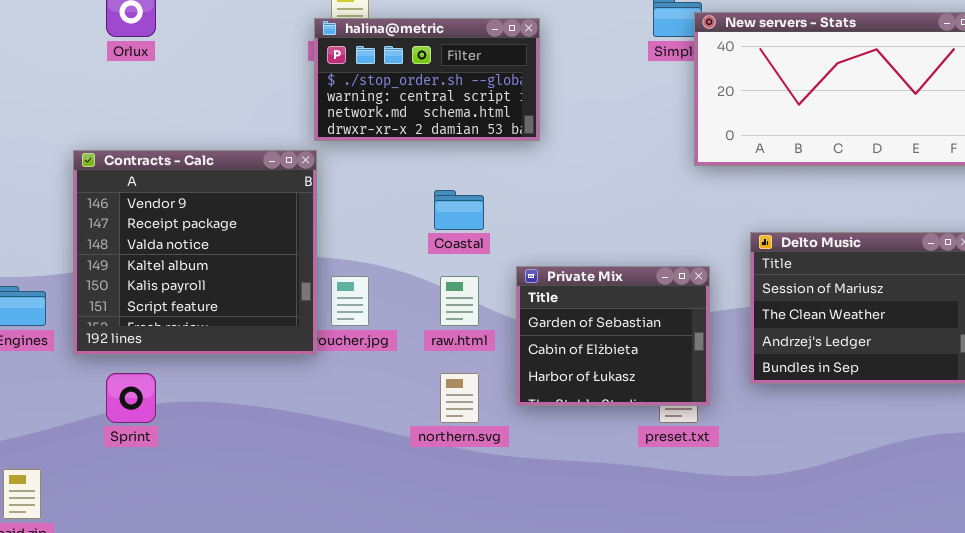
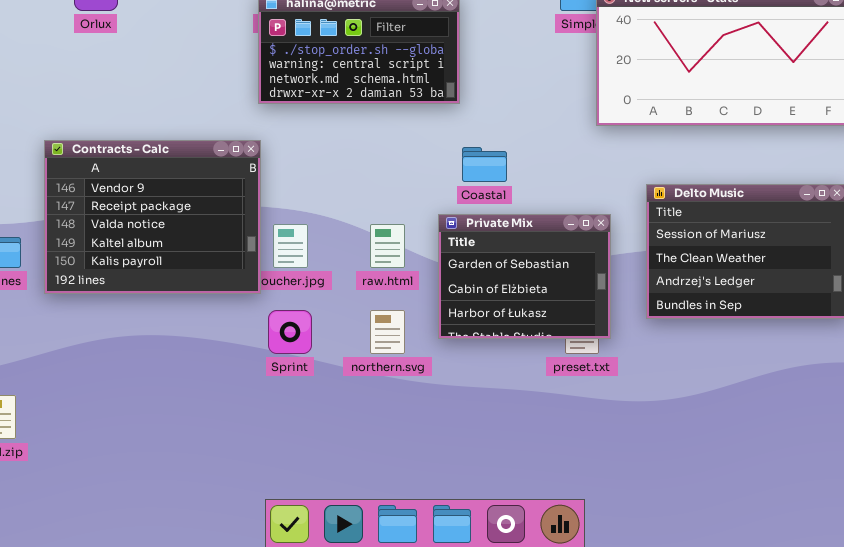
Contracts - Calc: [73,150,317,355] -> [44,140,261,294], resized
Coastal: [434,190,484,230] -> [462,147,507,182], moved
Sprint: [106,373,156,423] -> [268,310,312,354], moved

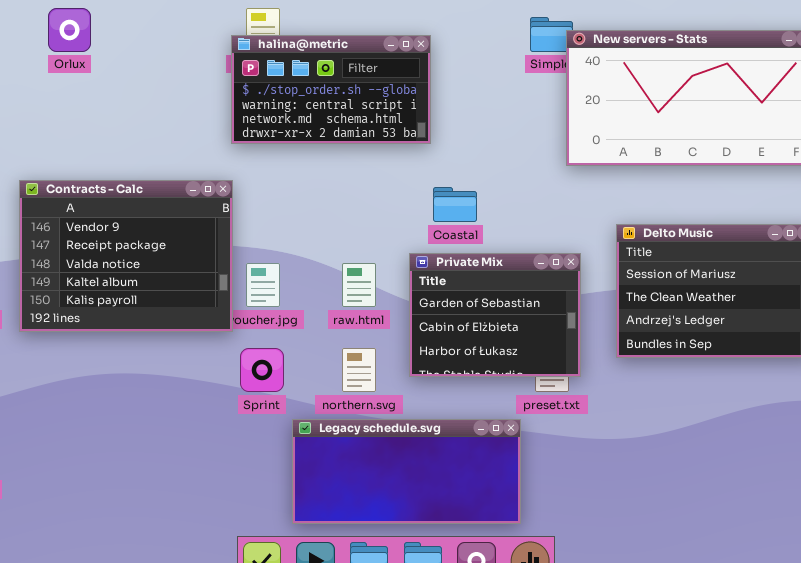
Legacy schedule.svg: none -> [292,419,521,524], opened

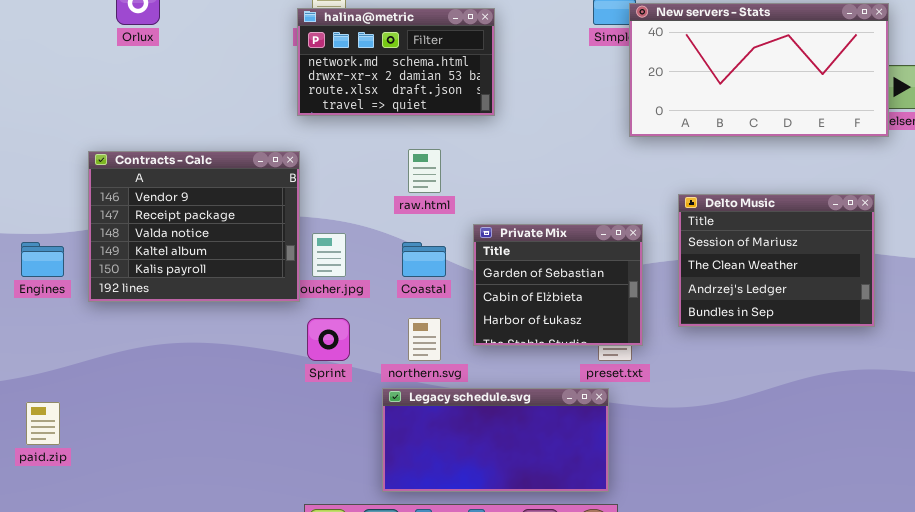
halina@metric: [231,35,431,144] -> [297,8,495,116], scrolled down 2 rows
Coastal: [433,187,477,222] -> [402,242,446,277], moved
raw.html: [342,263,376,307] -> [408,149,441,193], moved
Legacy schedule.svg: [292,419,521,524] -> [382,388,609,492], moved

